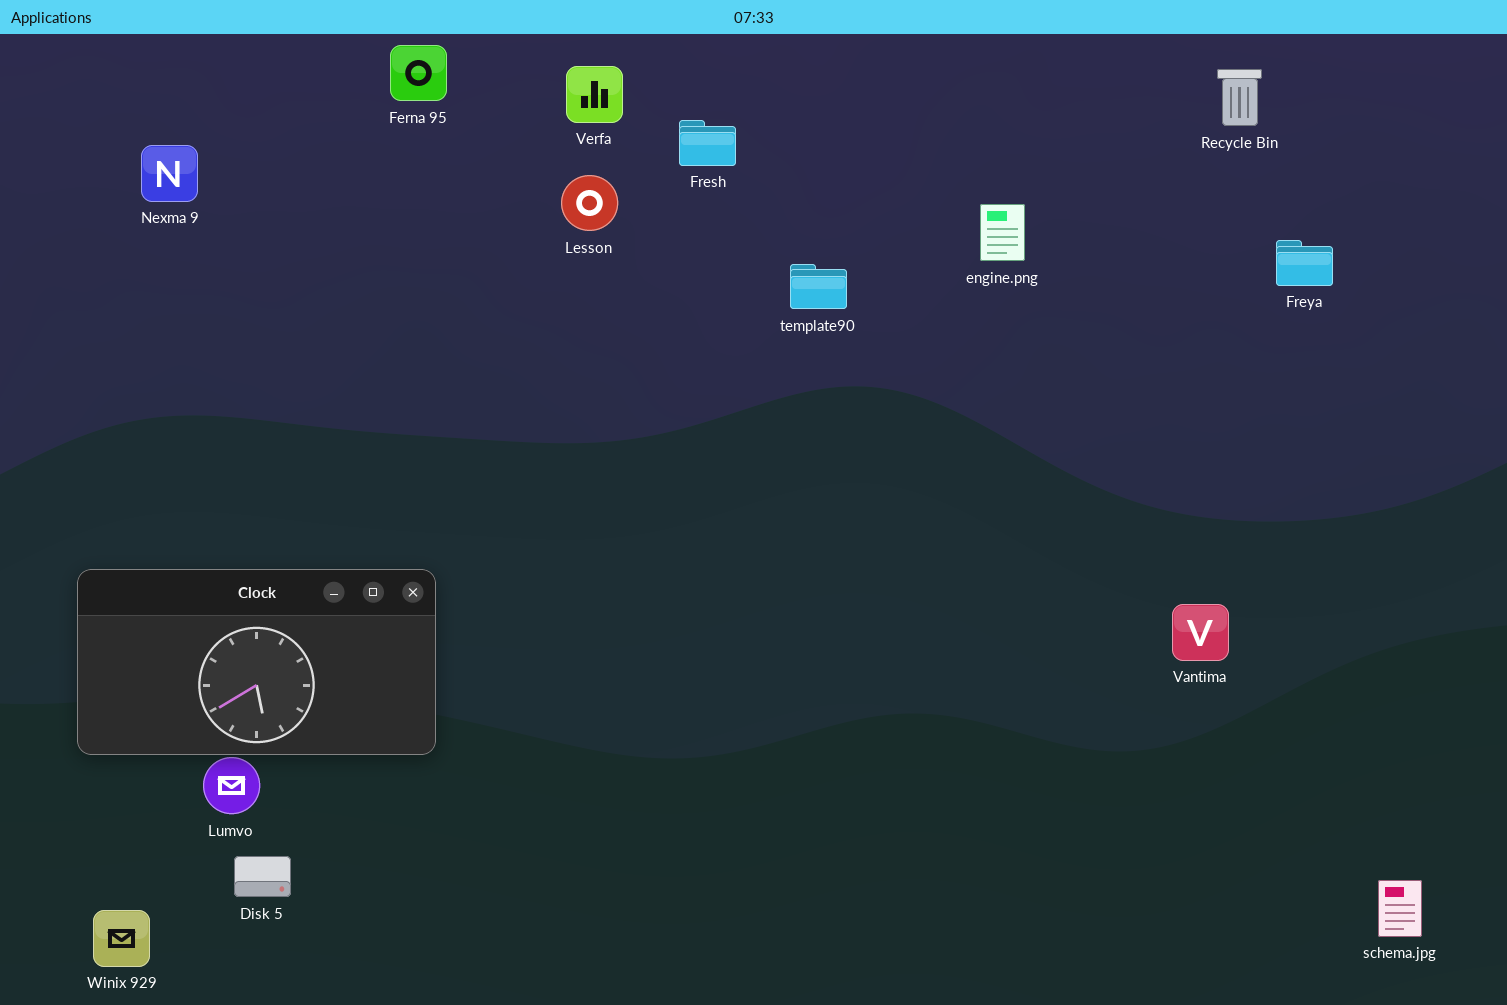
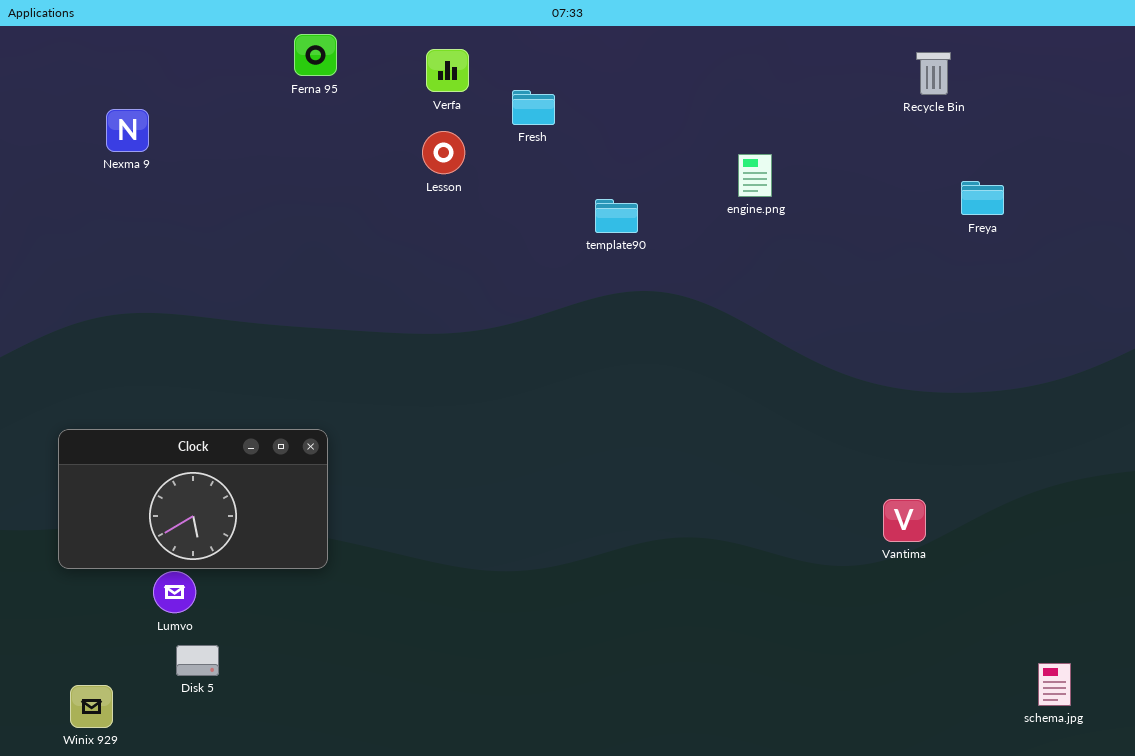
Vantima: [1172,604,1229,661] -> [883,499,926,542], moved

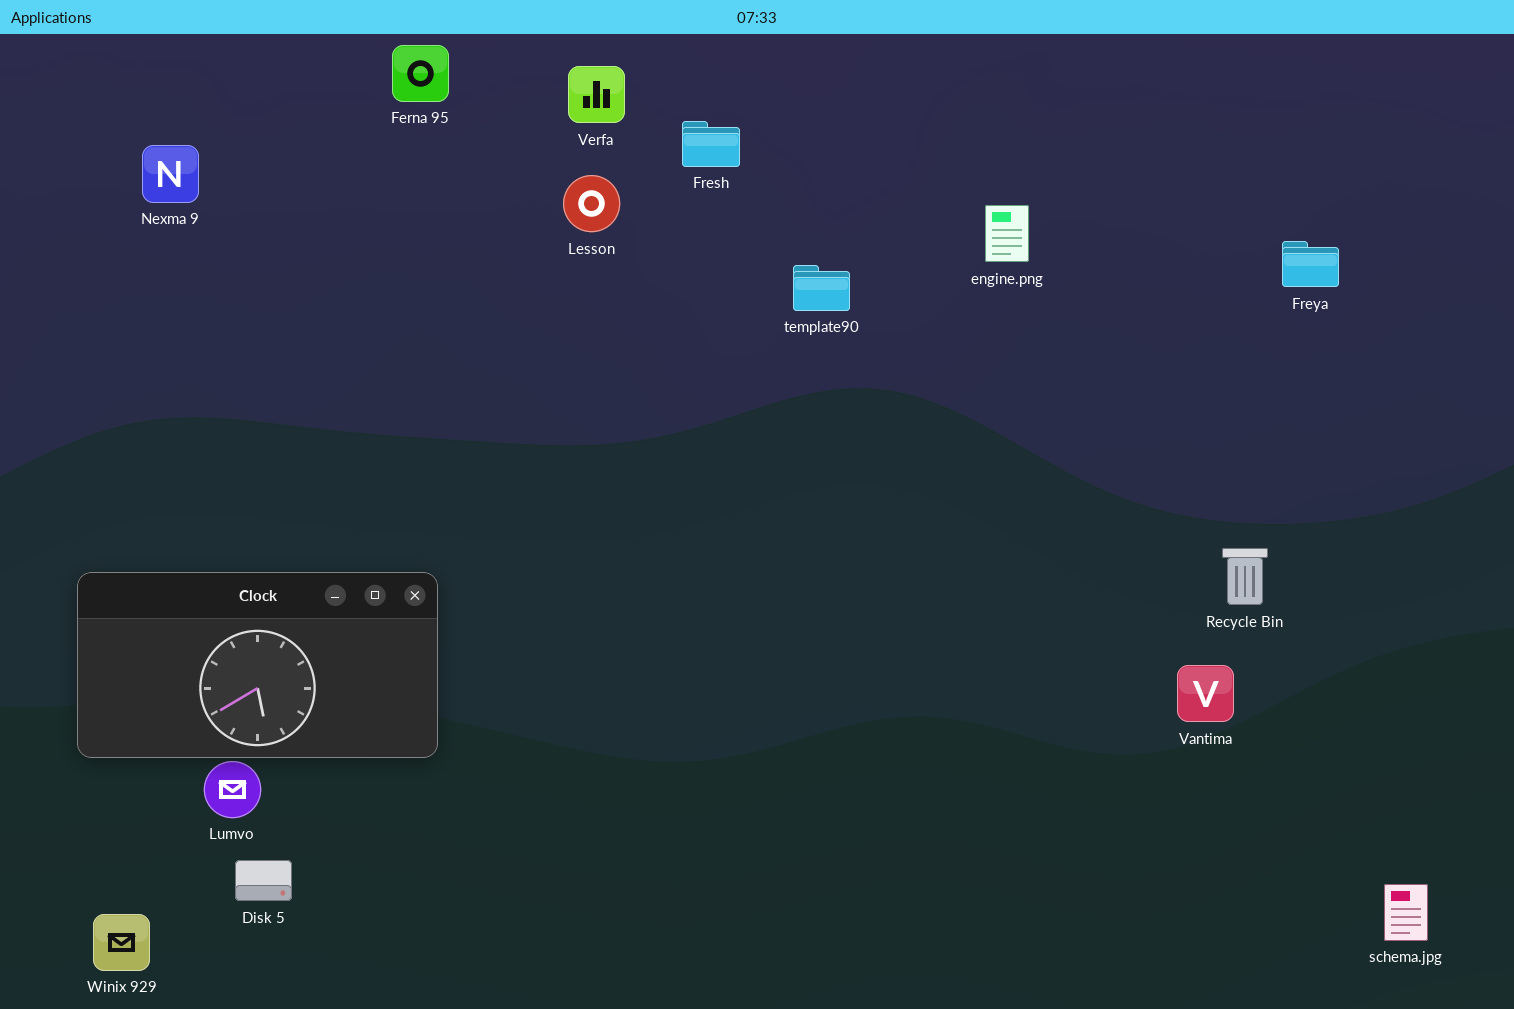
Recycle Bin: [916,52,951,95] -> [1222,548,1268,605], moved

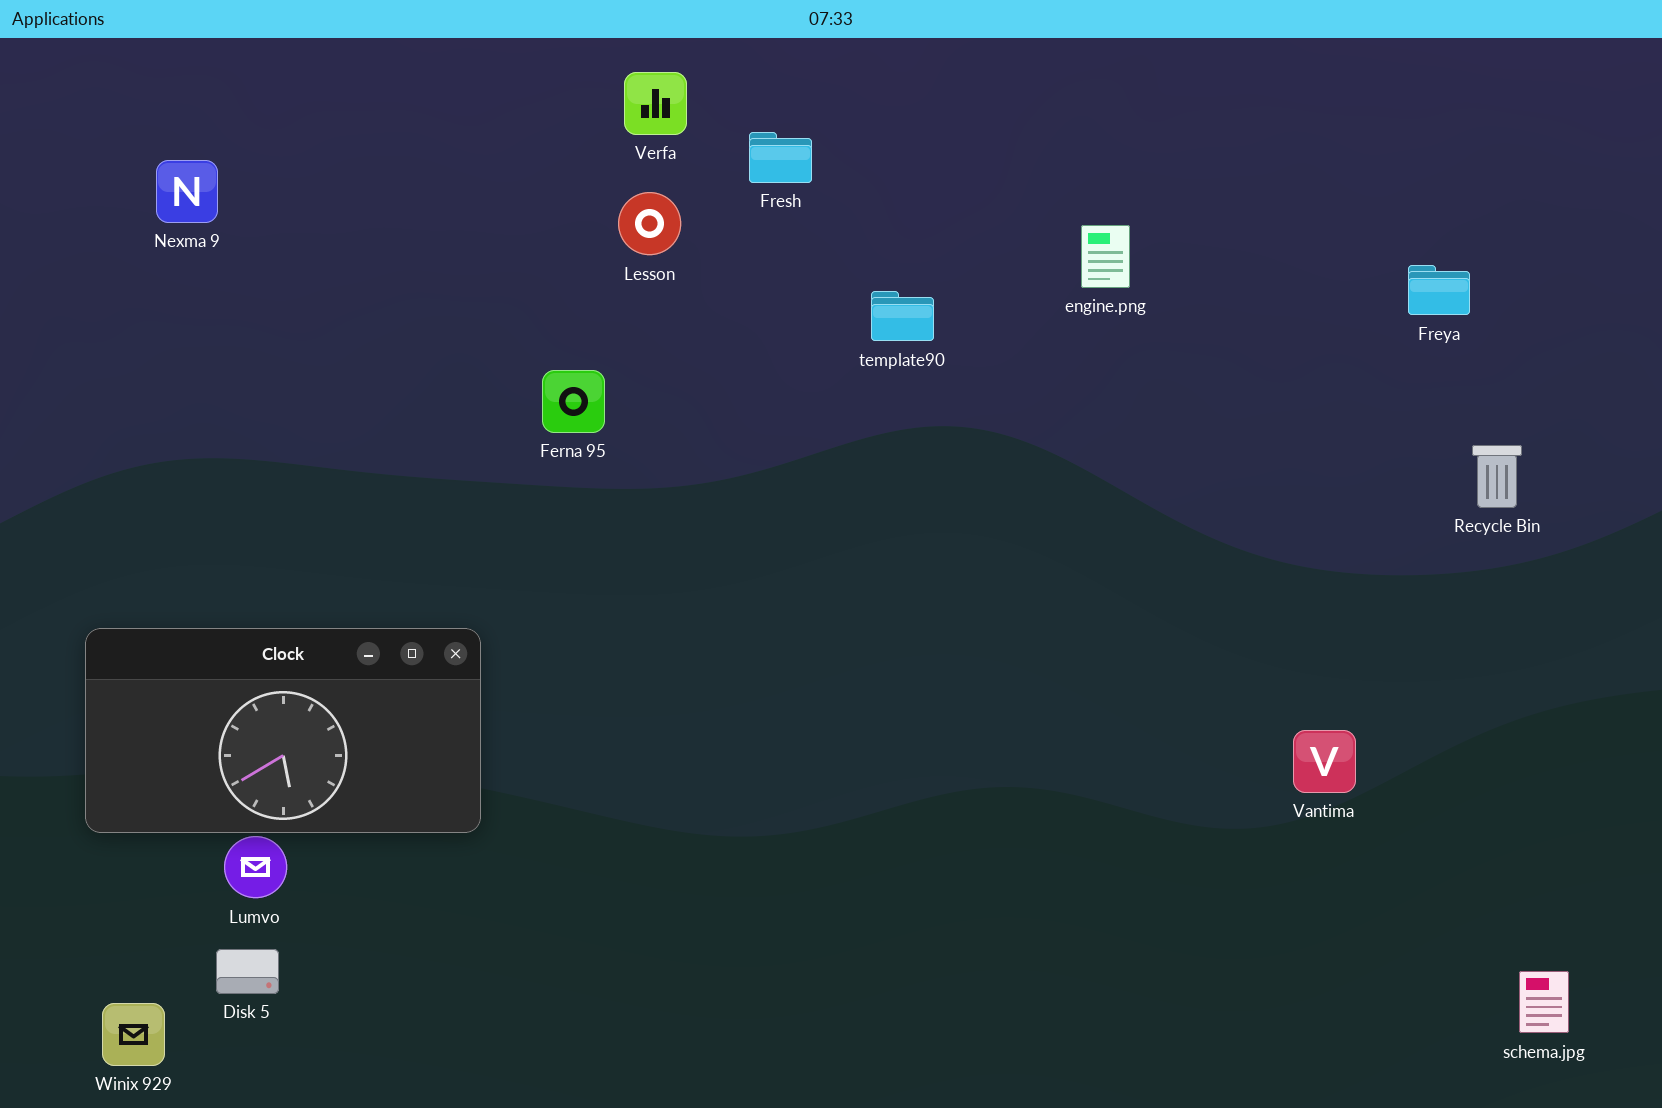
Ferna 95: [392,45,449,102] -> [542,370,605,433], moved
Recycle Bin: [1222,548,1268,605] -> [1472,445,1522,508], moved
Disk 5: [235,860,292,901] -> [216,949,279,994], moved

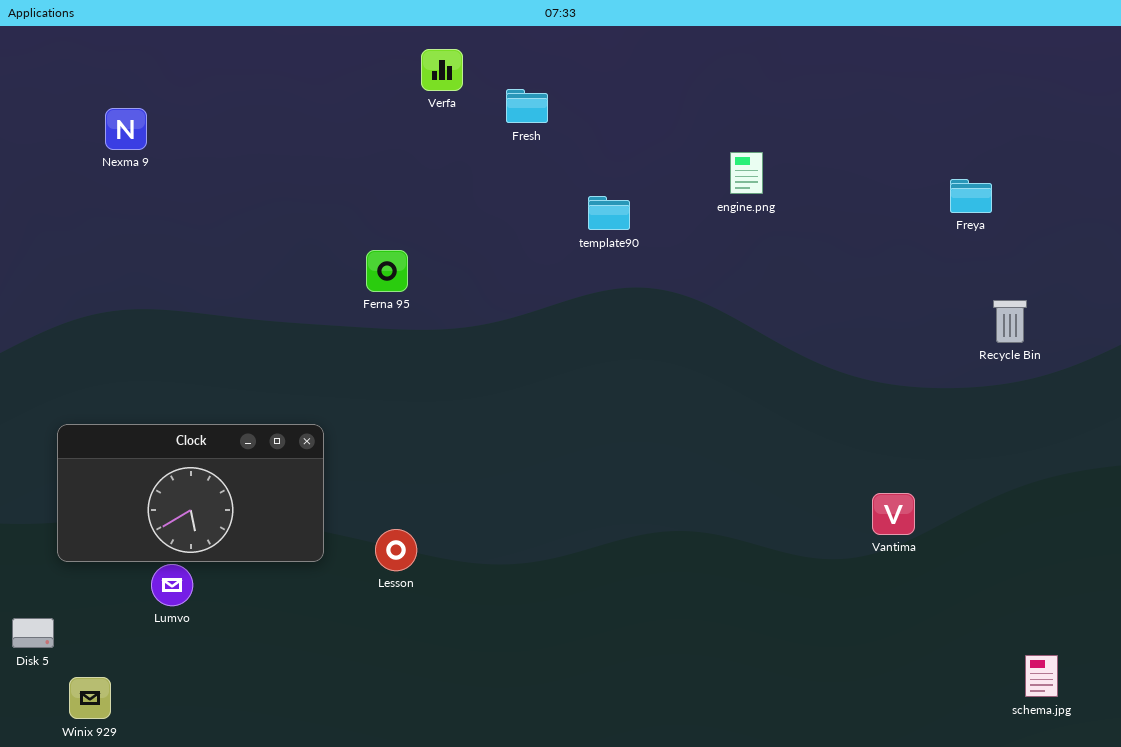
Lesson: [618,192,681,255] -> [375,529,417,571], moved
Disk 5: [216,949,279,994] -> [12,618,54,648], moved

